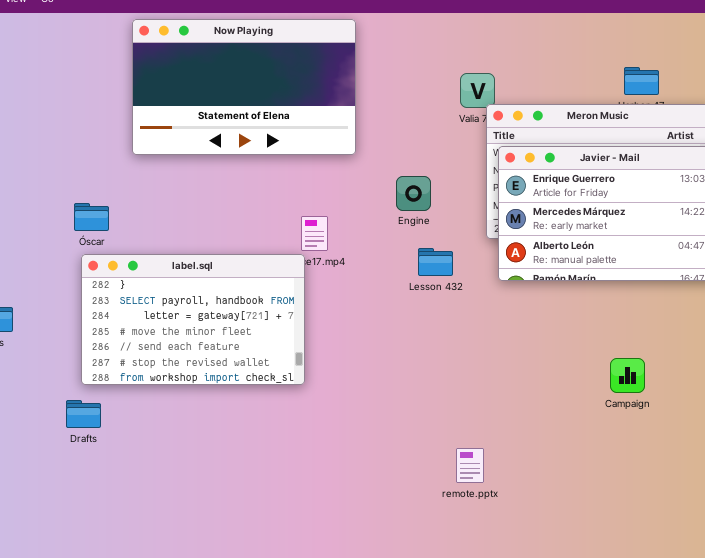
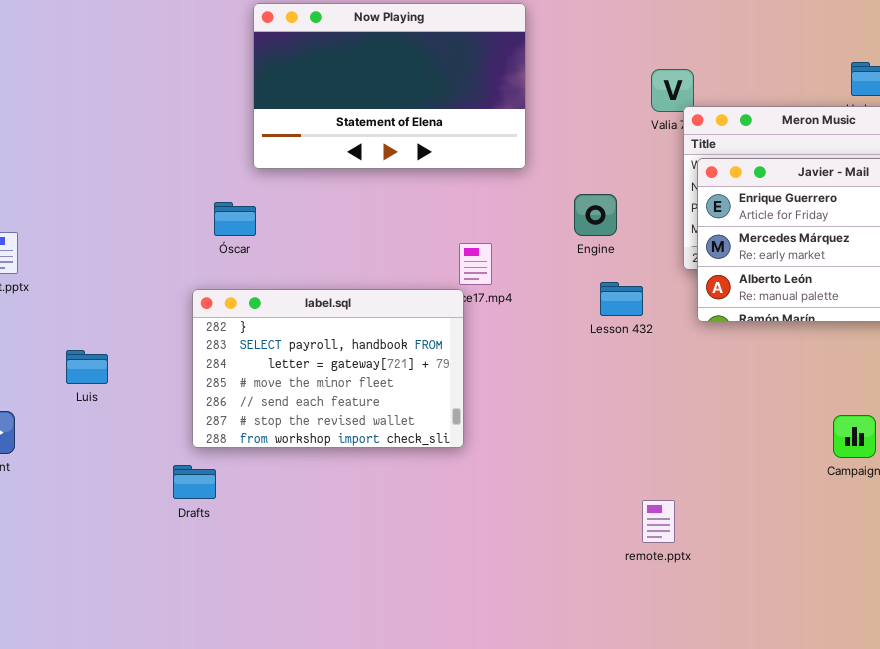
Óscar: [74,203,109,231] -> [214,202,256,236], moved
remote.pptx: [456,448,484,483] -> [642,500,675,543], moved

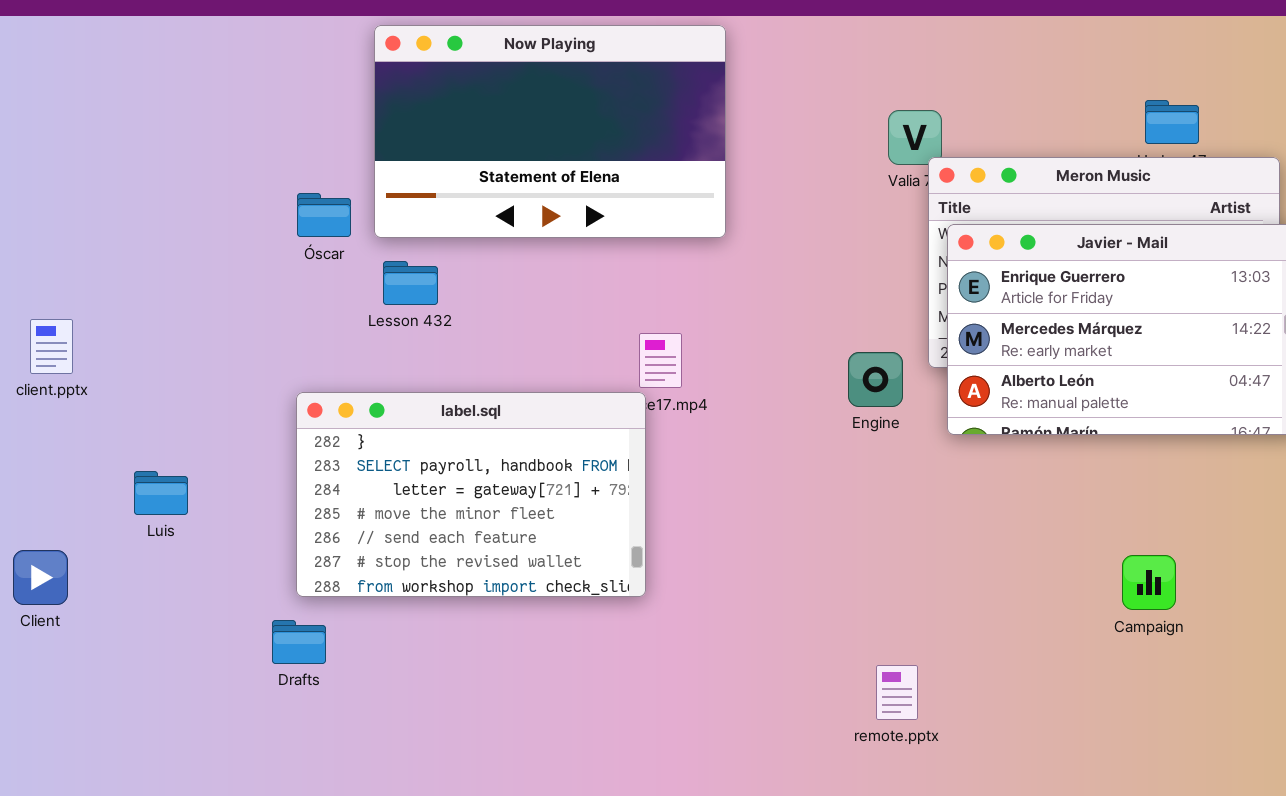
Engine: [574,194,617,236] -> [848,352,903,407], moved
Óscar: [214,202,256,236] -> [297,193,351,237], moved
Lesson 432: [600,282,643,316] -> [383,261,438,305], moved

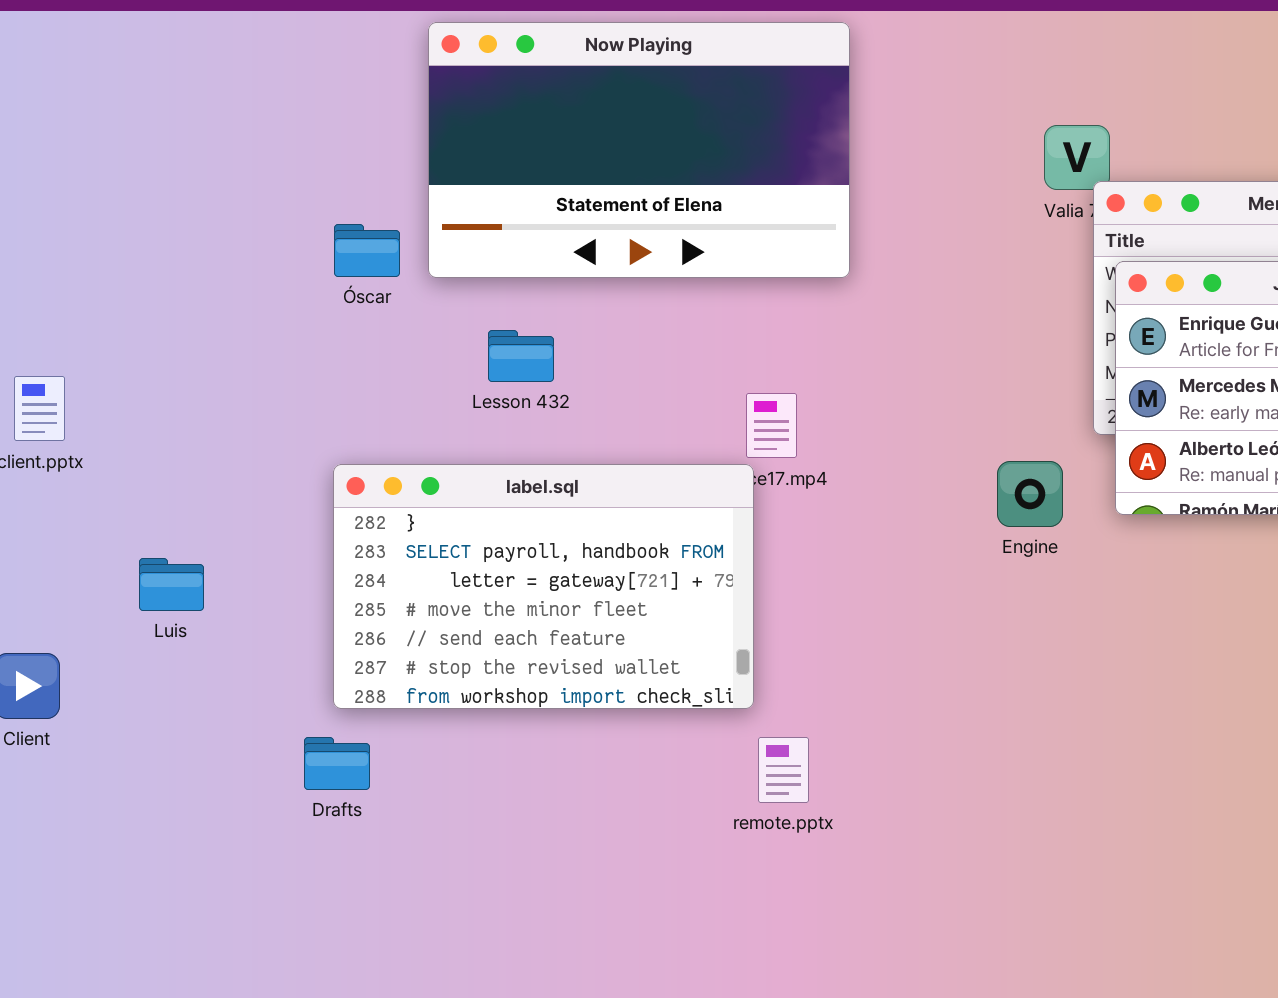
Lesson 432: [383,261,438,305] -> [488,330,554,382], moved
Engine: [848,352,903,407] -> [997,461,1063,527], moved
remote.pptx: [876,665,918,720] -> [758,737,809,803], moved

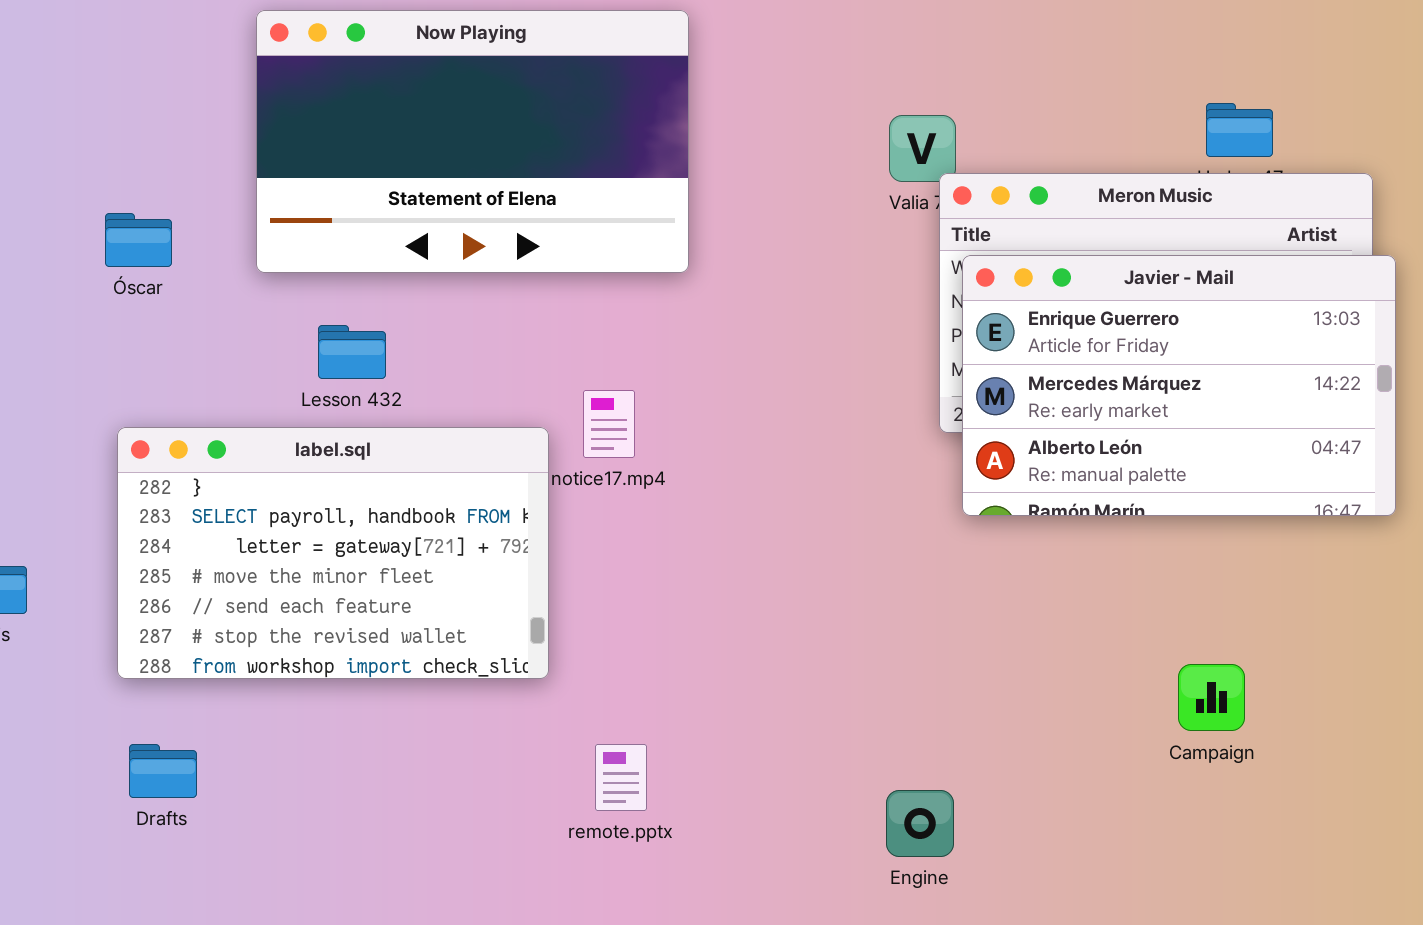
Óscar: [334,224,400,277] -> [105,213,172,267], moved
Engine: [997,461,1063,527] -> [886,790,954,857], moved
label.sql: [333,464,754,709] -> [117,427,549,679], moved

